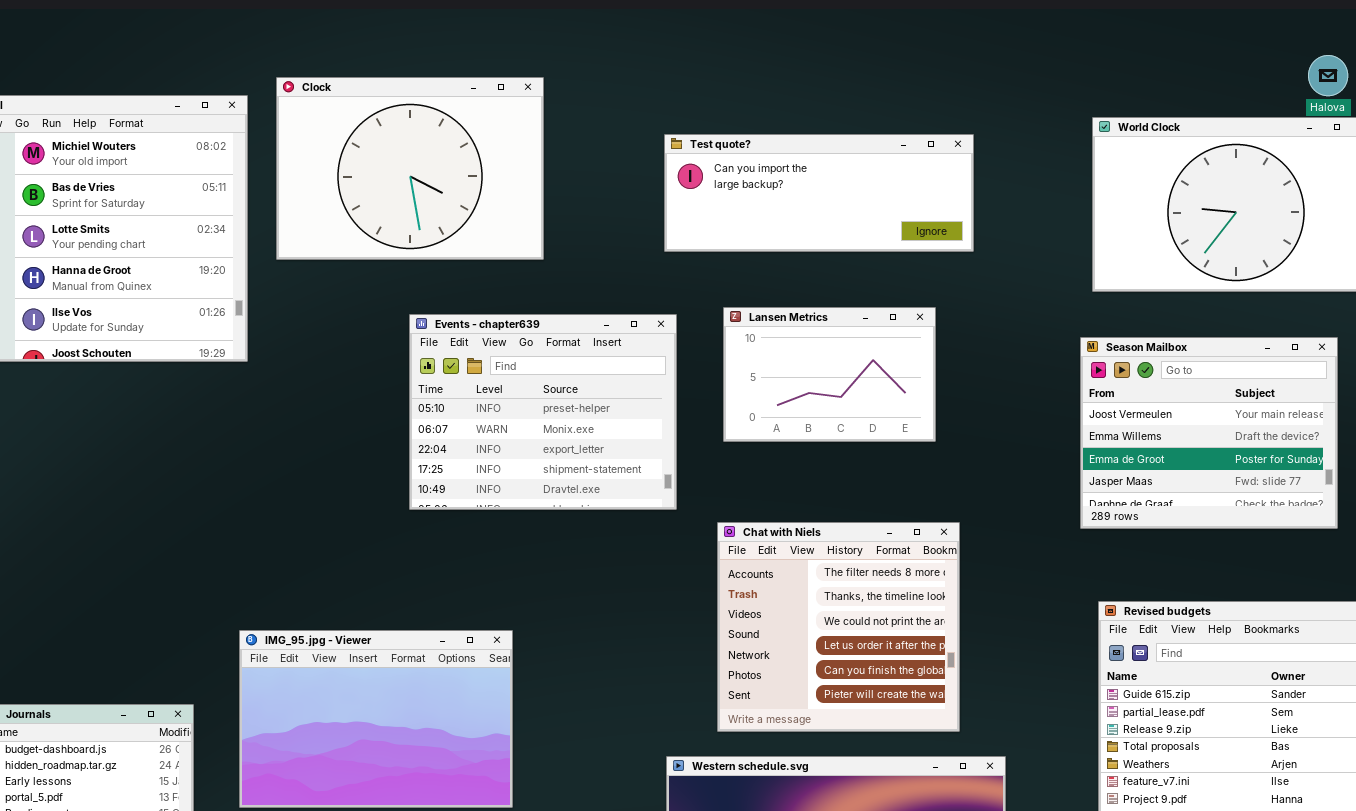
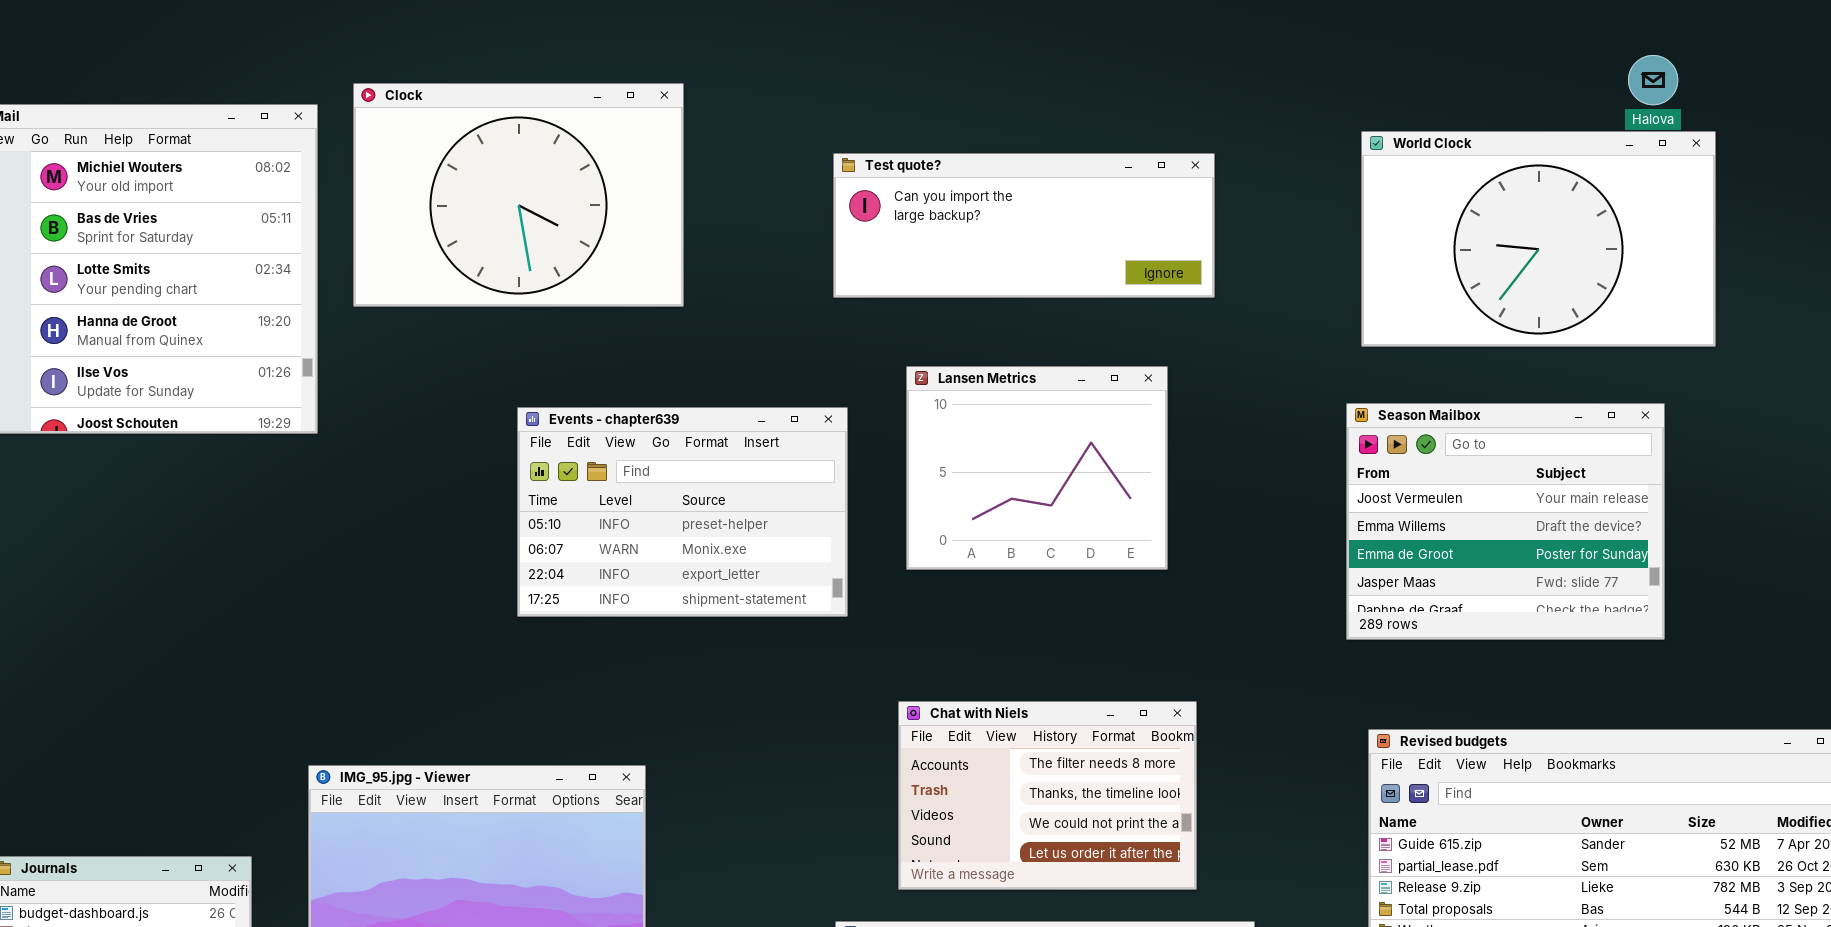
Lansen Metrics: [723,307,936,442] -> [906,366,1168,570], resized
Events - chapter639: [409,314,677,510] -> [517,407,848,617], resized
Chat with Niels: [717,522,960,732] -> [898,701,1197,890], resized

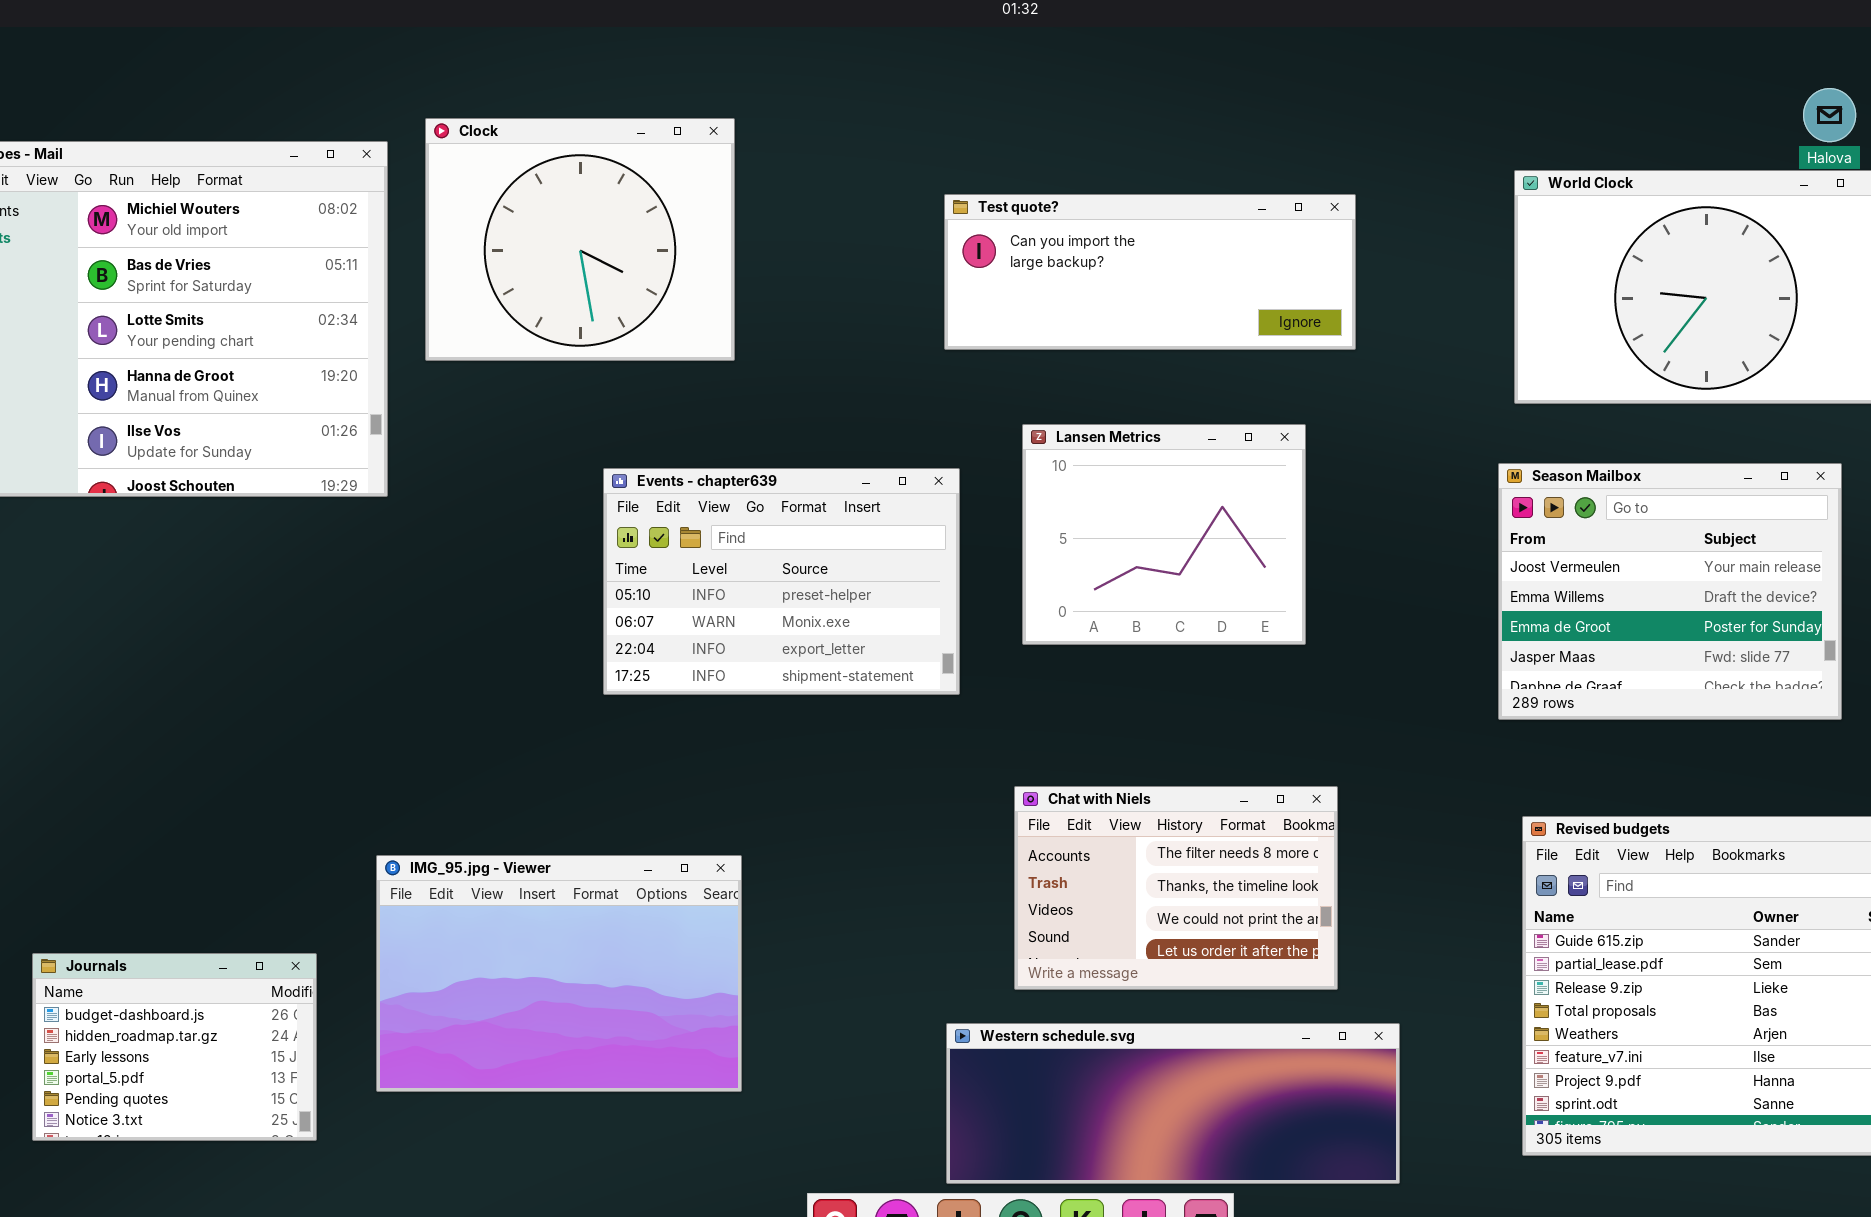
Clock: [353,83,684,307] -> [425,118,735,361], resized

